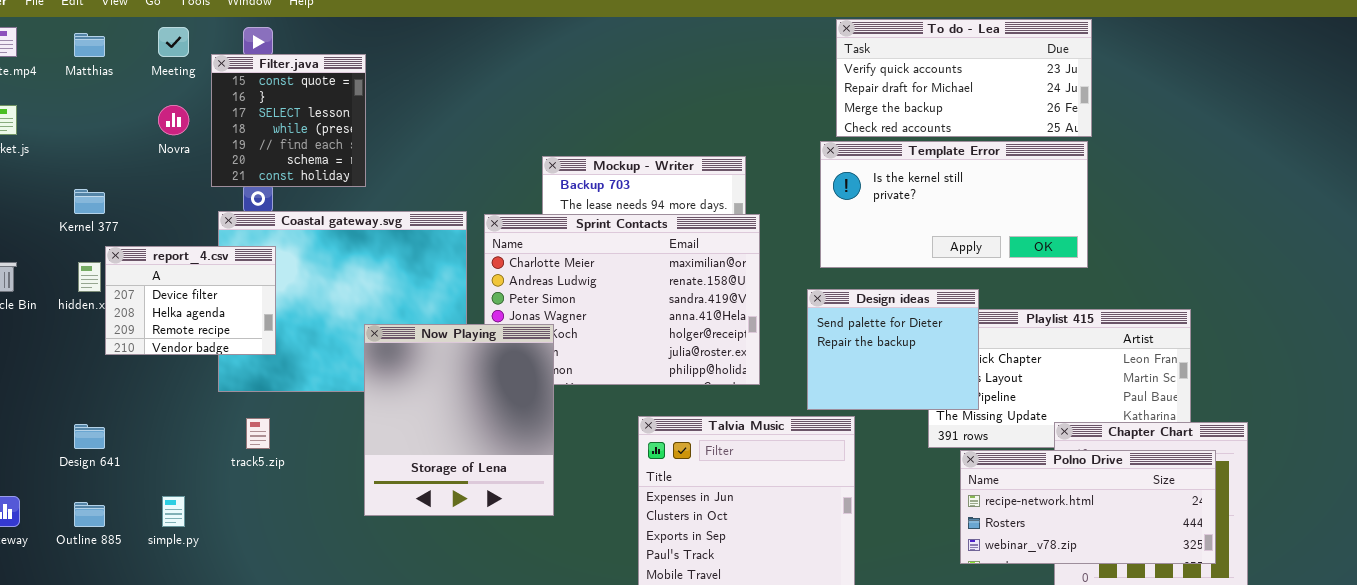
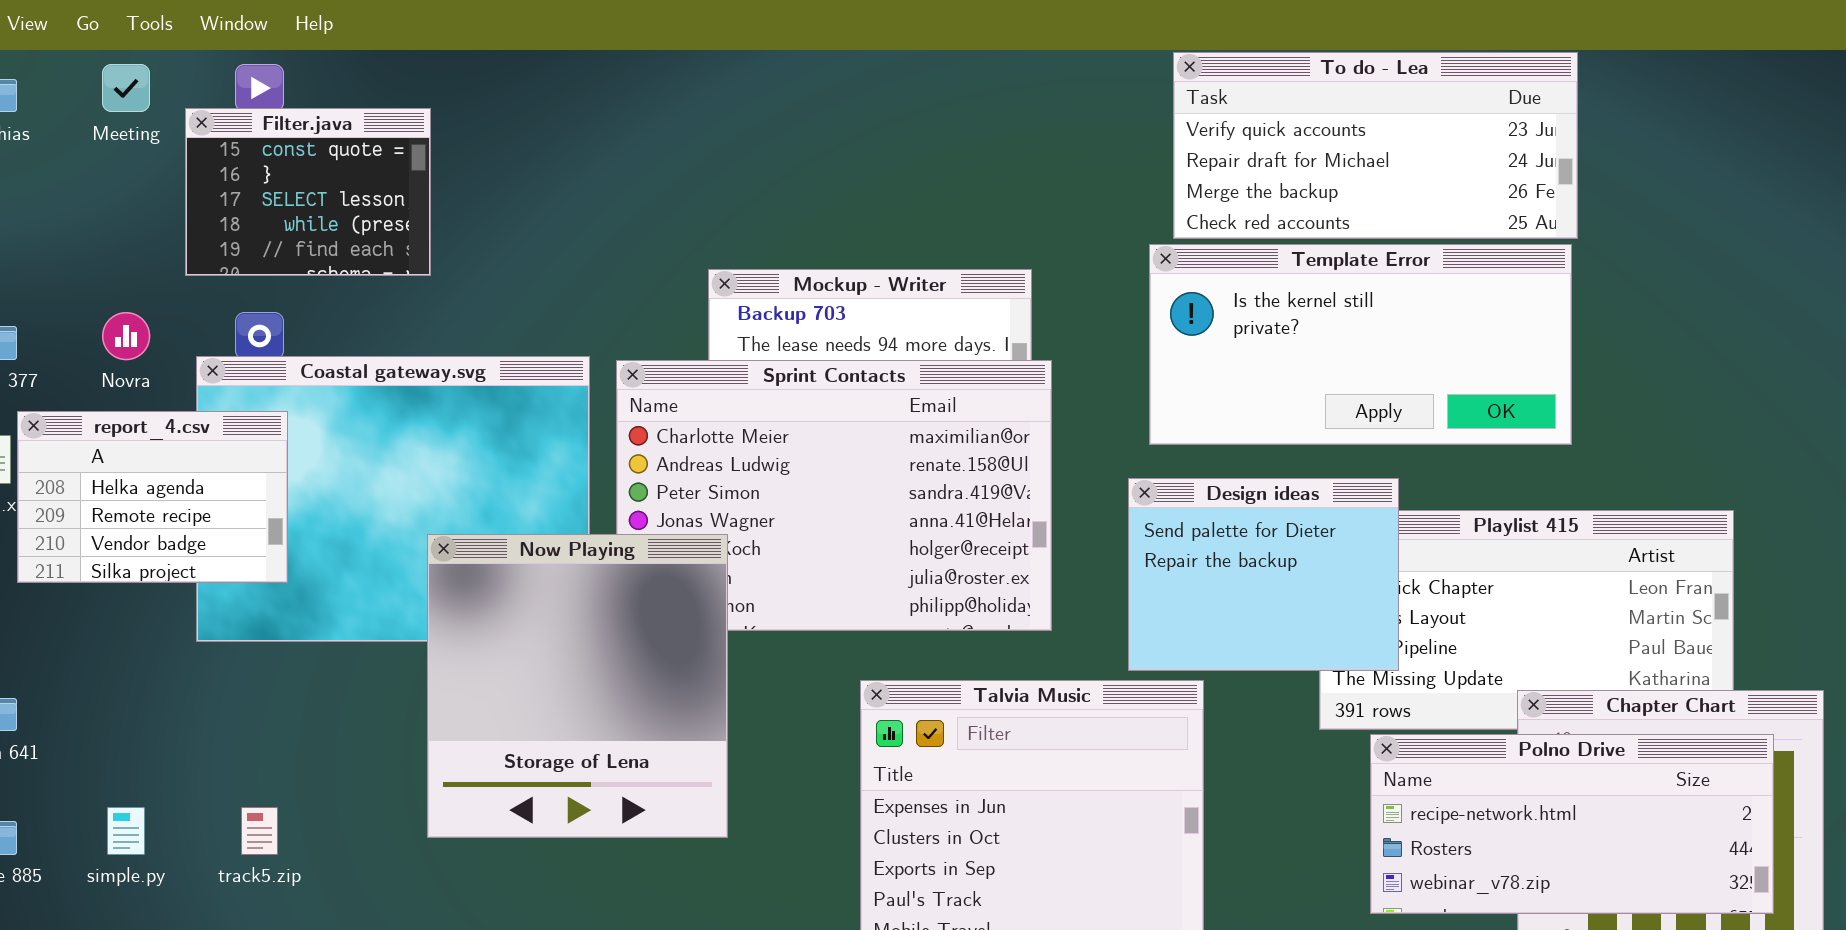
Filter.java: [211,54,366,187] -> [185,108,431,276], resized
Novra: [158,105,189,135] -> [102,312,150,360], moved
report_4.csv: [105,246,276,355] -> [17,411,288,583], scrolled down 1 row
track5.zip: [246,418,270,449] -> [241,807,278,855], moved

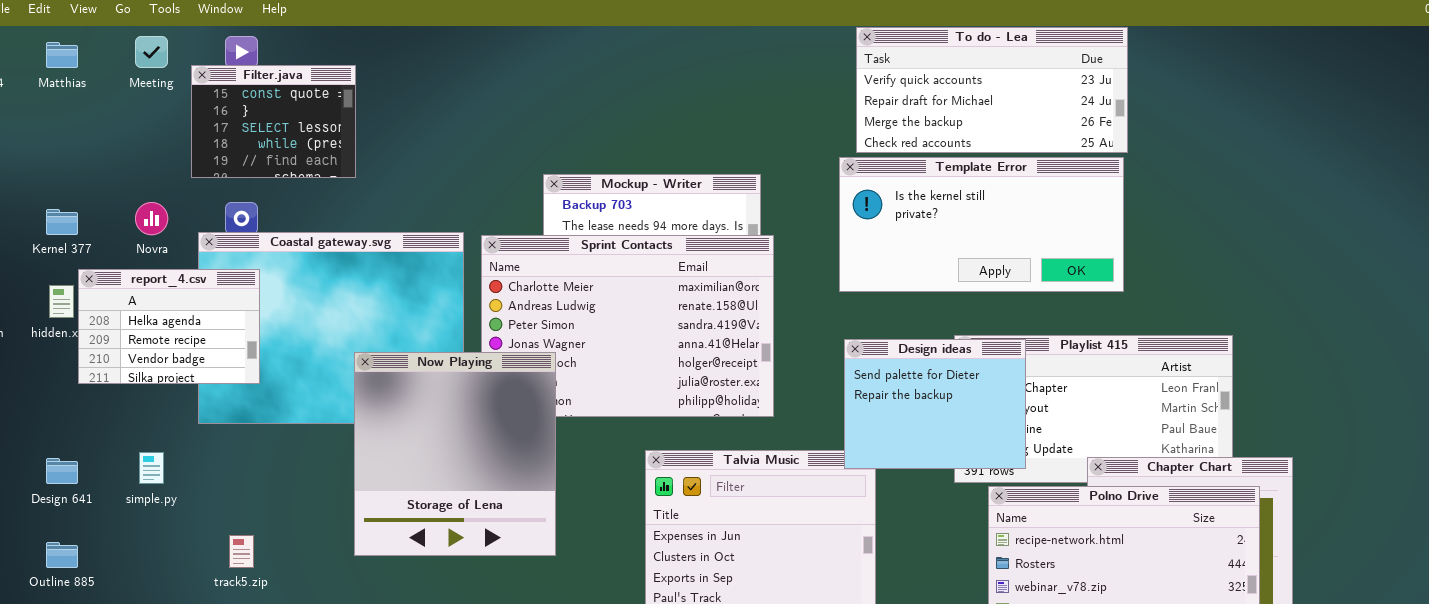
Design ideas: [1128,478,1399,671] -> [844,339,1026,469], moved
simple.py: [107,807,145,855] -> [139,452,164,484], moved

